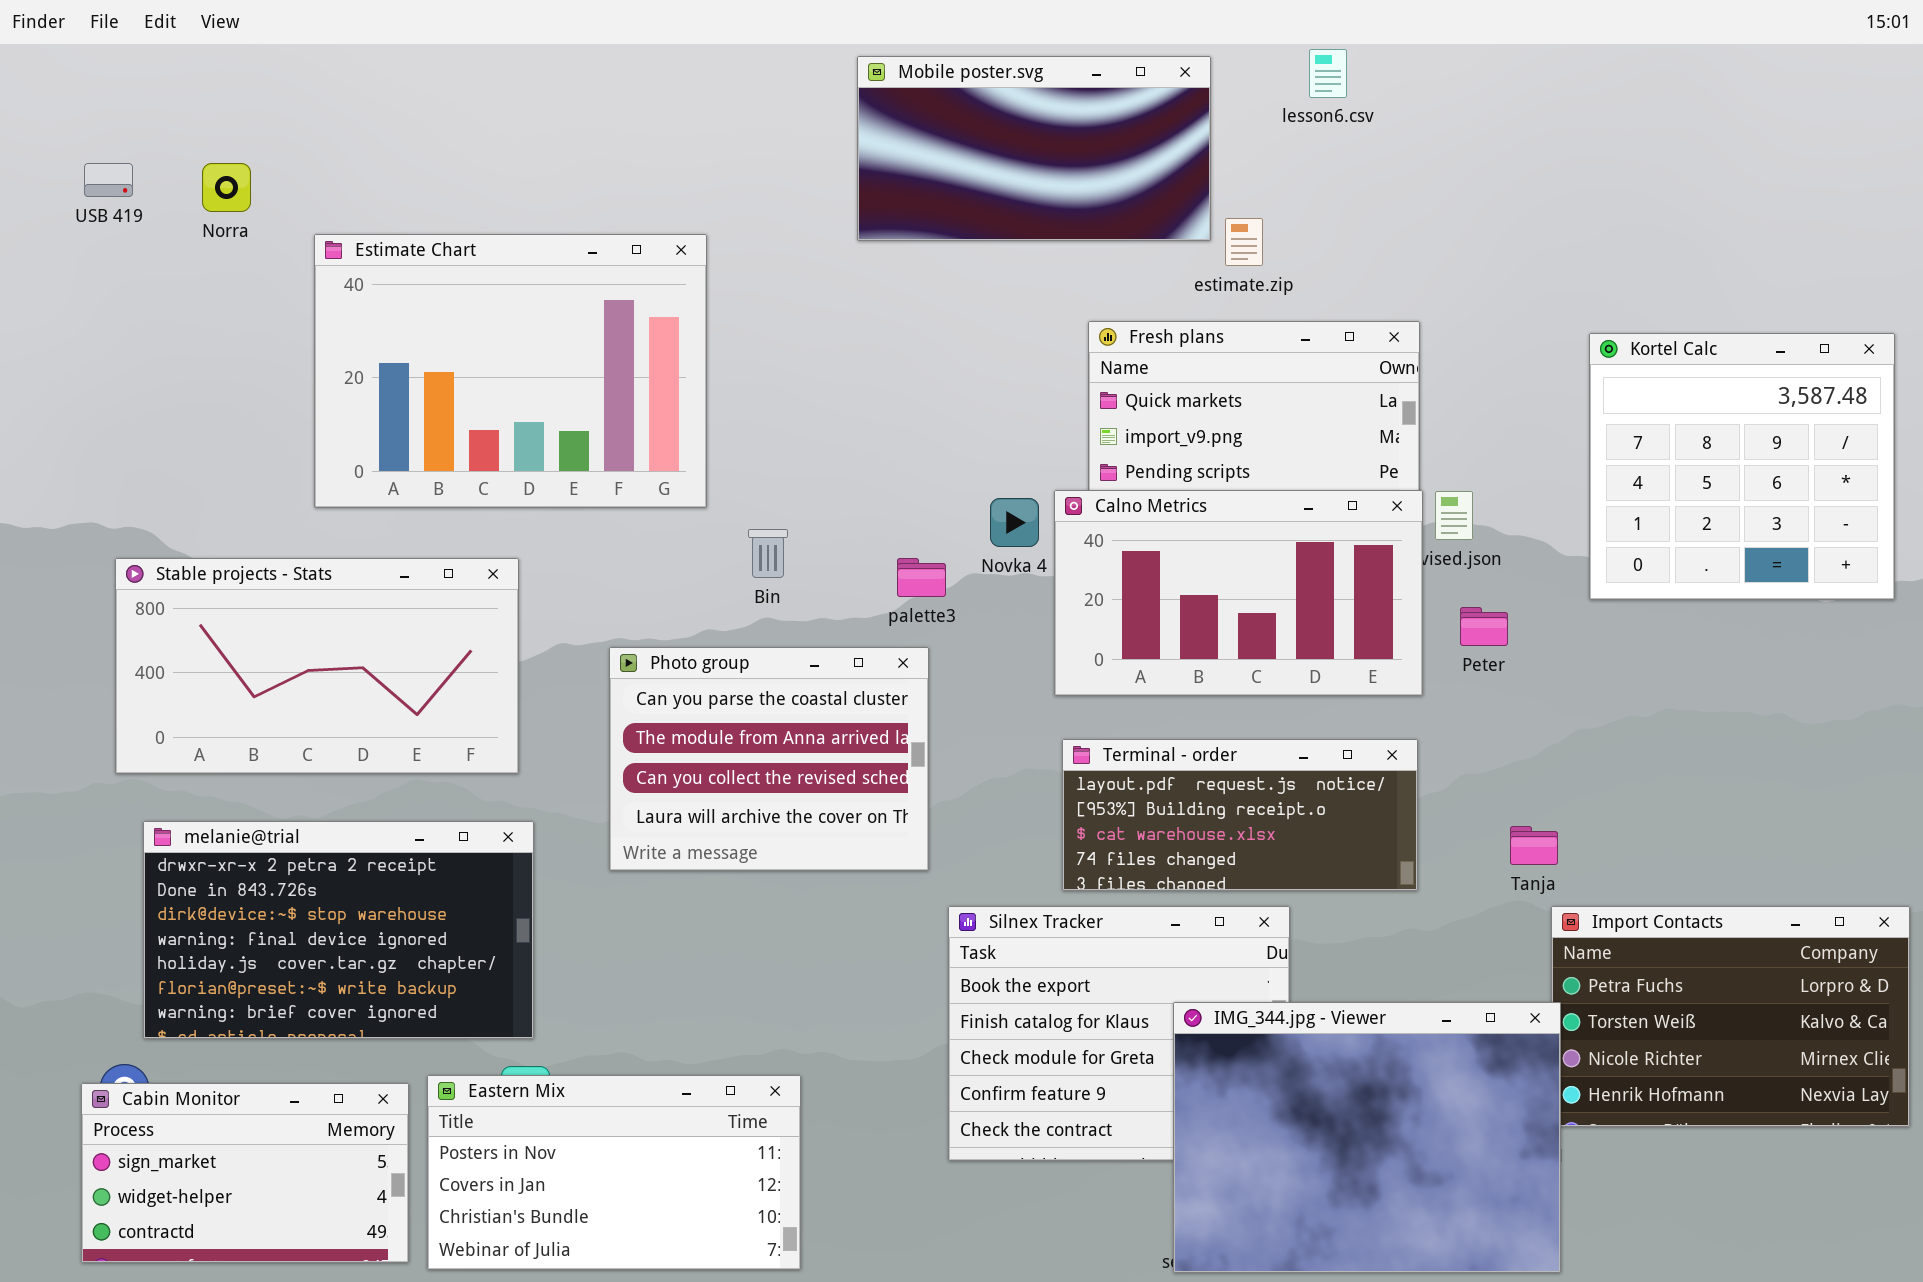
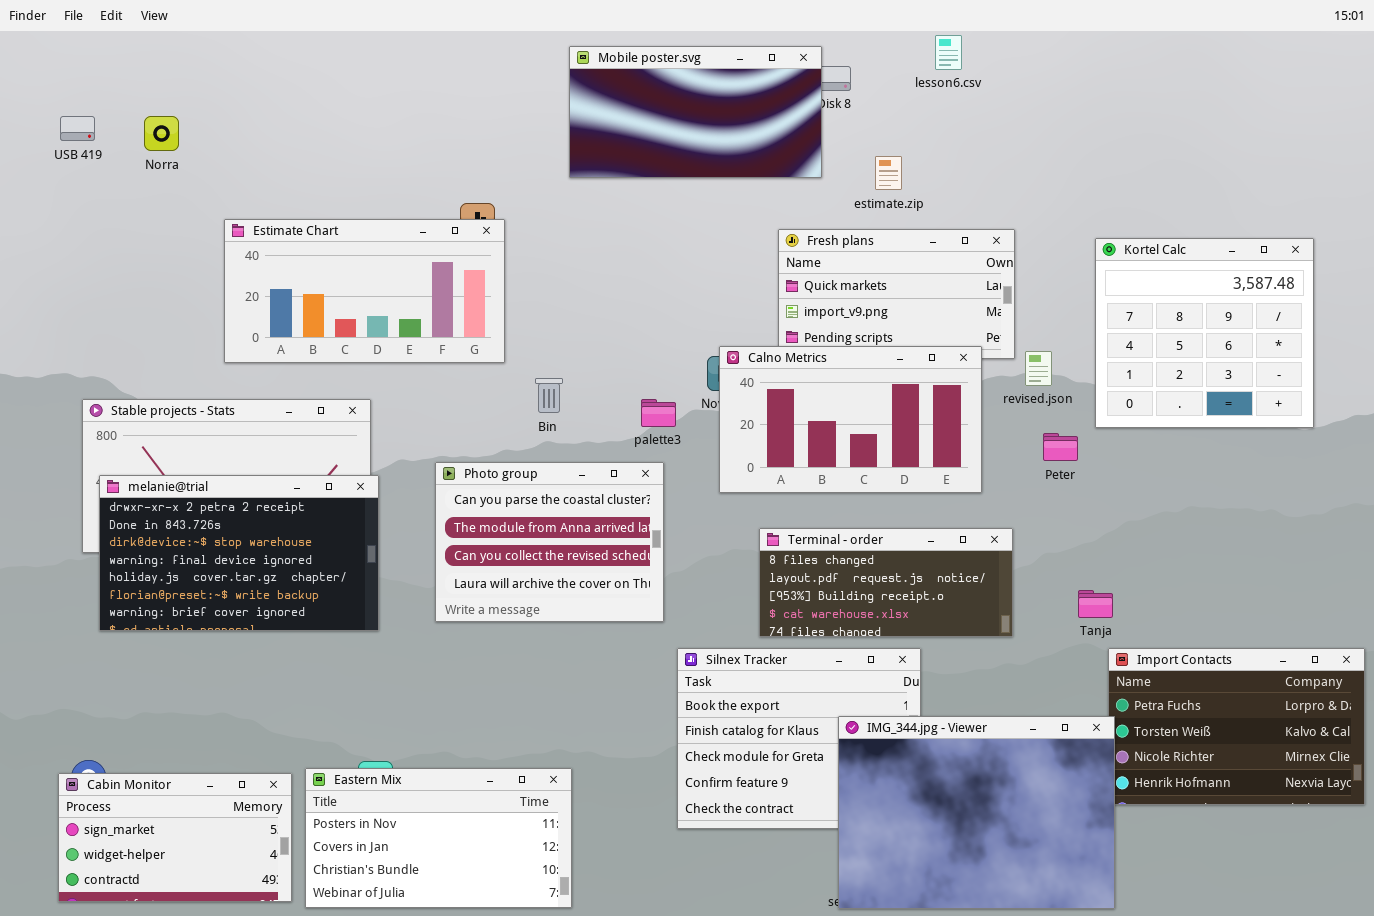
Mobile poster.svg: [857,56,1211,241] -> [569,46,822,178], moved
Estimate Chart: [314,234,707,508] -> [224,219,505,363], resized
Kortel Calc: [1589,333,1895,600] -> [1095,238,1314,428], moved
Calno Metrics: [1054,490,1423,696] -> [719,346,982,493], moved
Terminal - order: [1062,739,1418,891] -> [759,528,1013,637], scrolled up 1 row
melanie@trial: [143,821,534,1039] -> [99,475,379,631], moved

